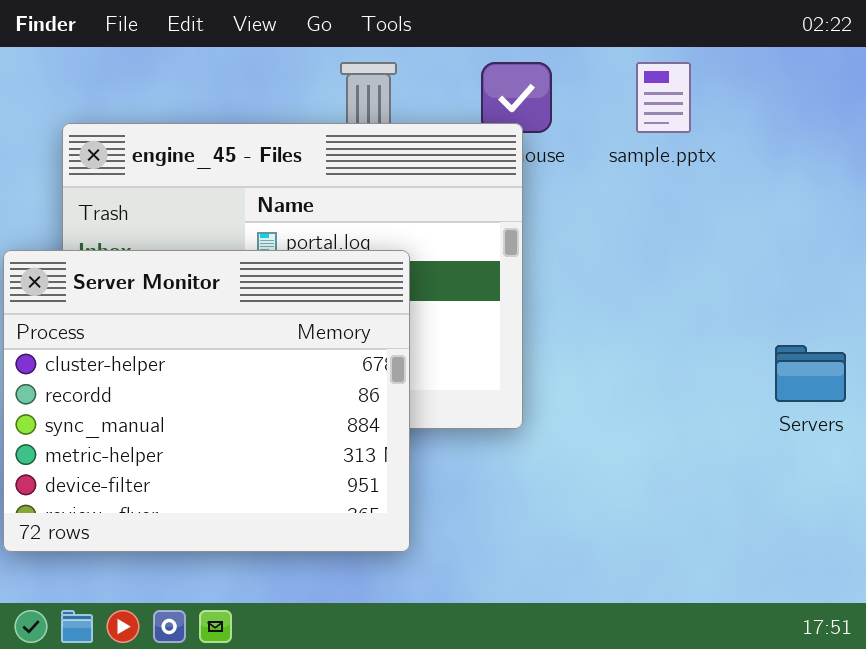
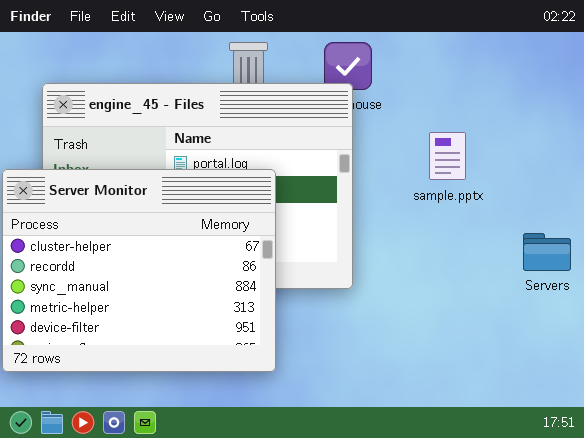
sample.pptx: [636,62,691,133] -> [429,132,466,180], moved

